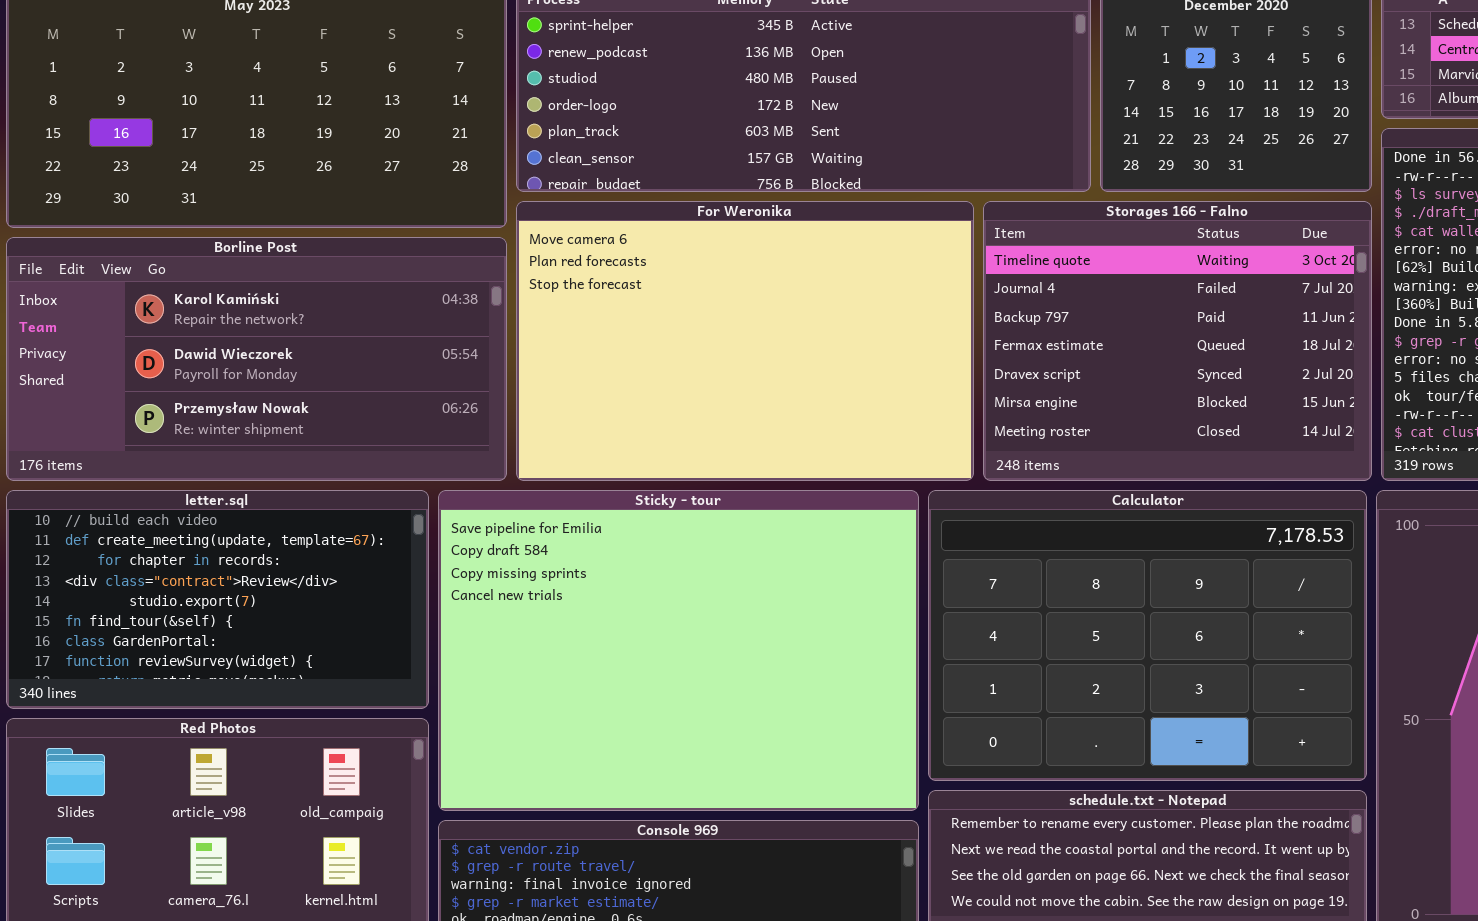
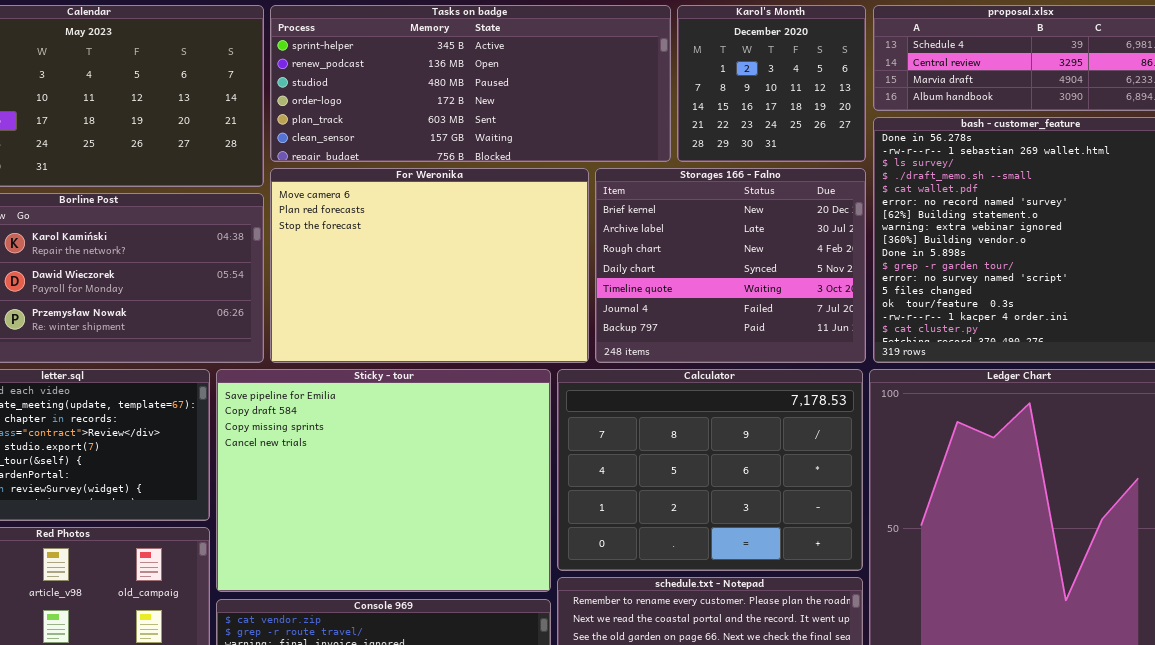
Storages 166 - Falno: [983,201,1372,481] -> [595,168,866,363], scrolled up 4 rows

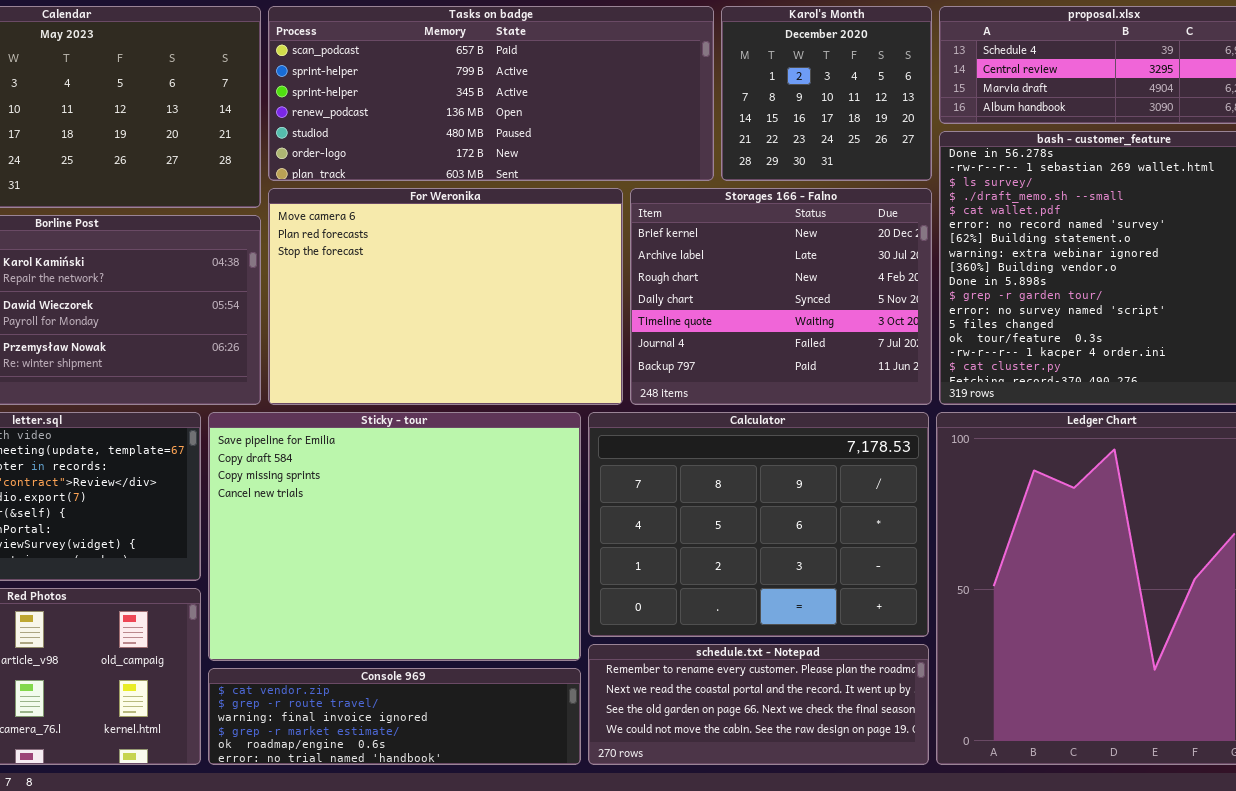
Tasks on badge: [270,5,671,162] -> [268,6,714,181], scrolled up 2 rows

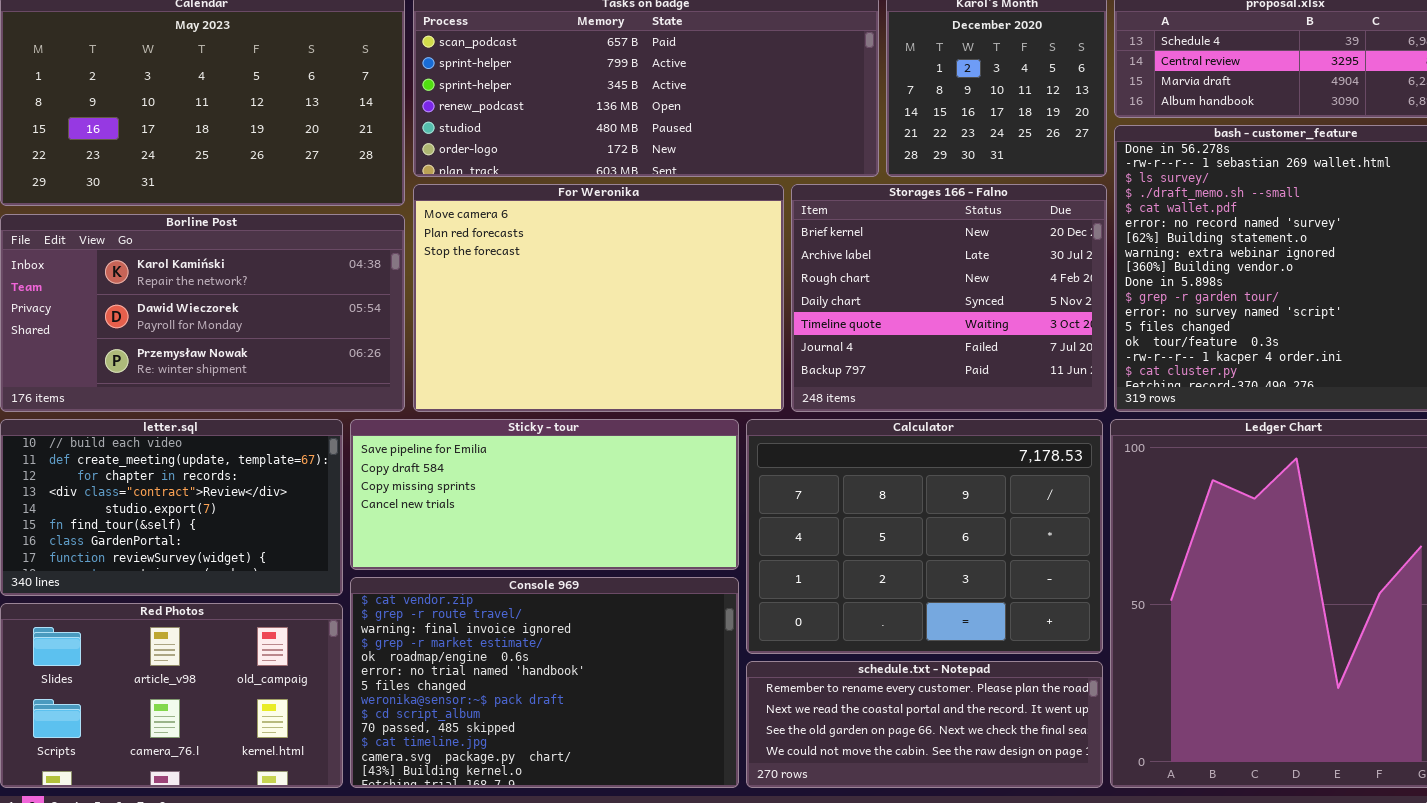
Sticky - tour: [208,412,581,661] -> [350,419,739,570], resized
Console 969: [208,668,581,765] -> [350,577,739,788], resized

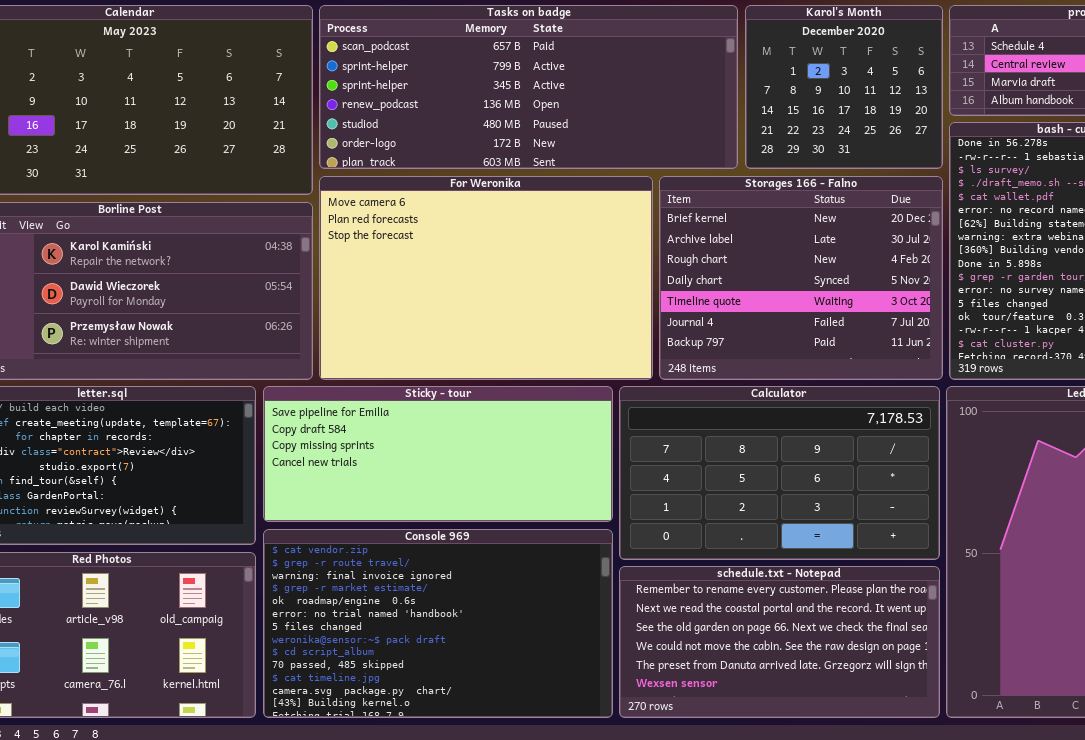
Calculator: [746,419,1103,654] -> [619,386,940,560], resized
schedule.txt - Notepad: [746,661,1103,788] -> [619,566,940,718], resized

